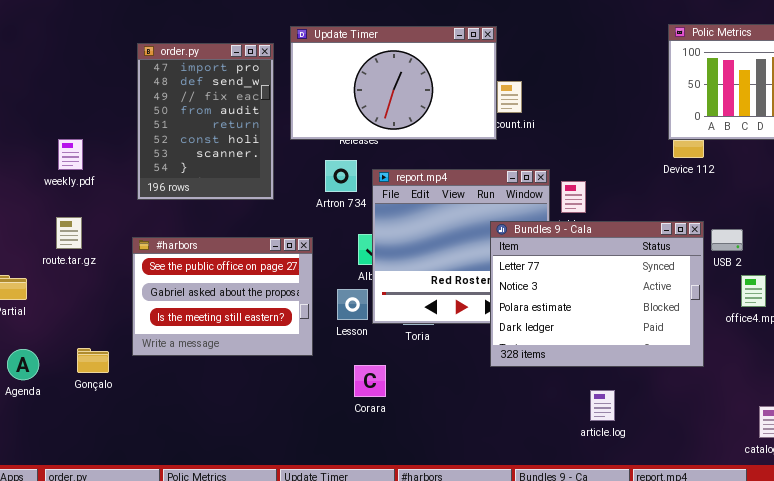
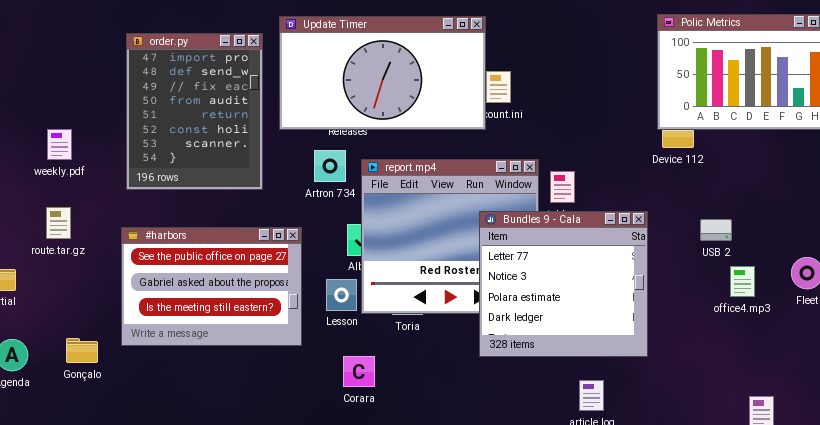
Bundles 9 - Cala: [490,221,704,367] -> [479,211,648,357], resized

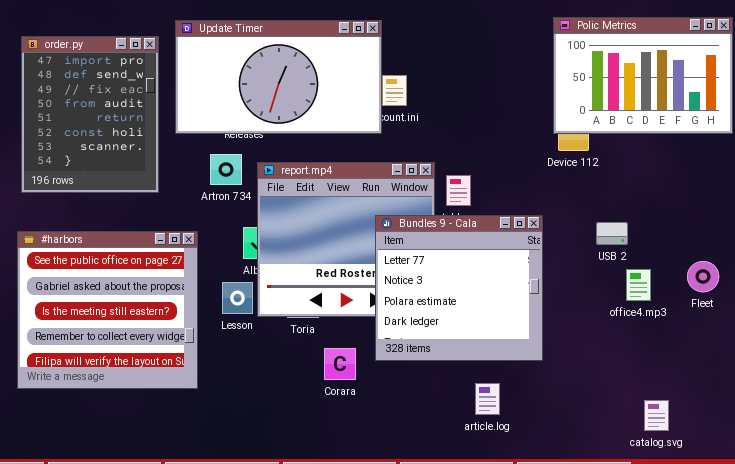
#harbors: [121,227,302,346] -> [17,231,198,389], resized
Corara: [343,356,375,387] -> [324,348,356,380], moved

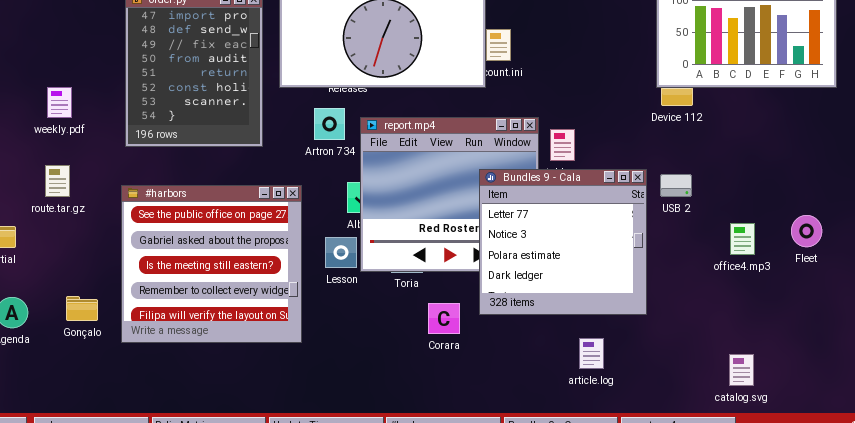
USB 2: [596,222,628,245] -> [660,174,692,197], moved
catalog.svg: [644,400,669,431] -> [729,354,754,386], moved

